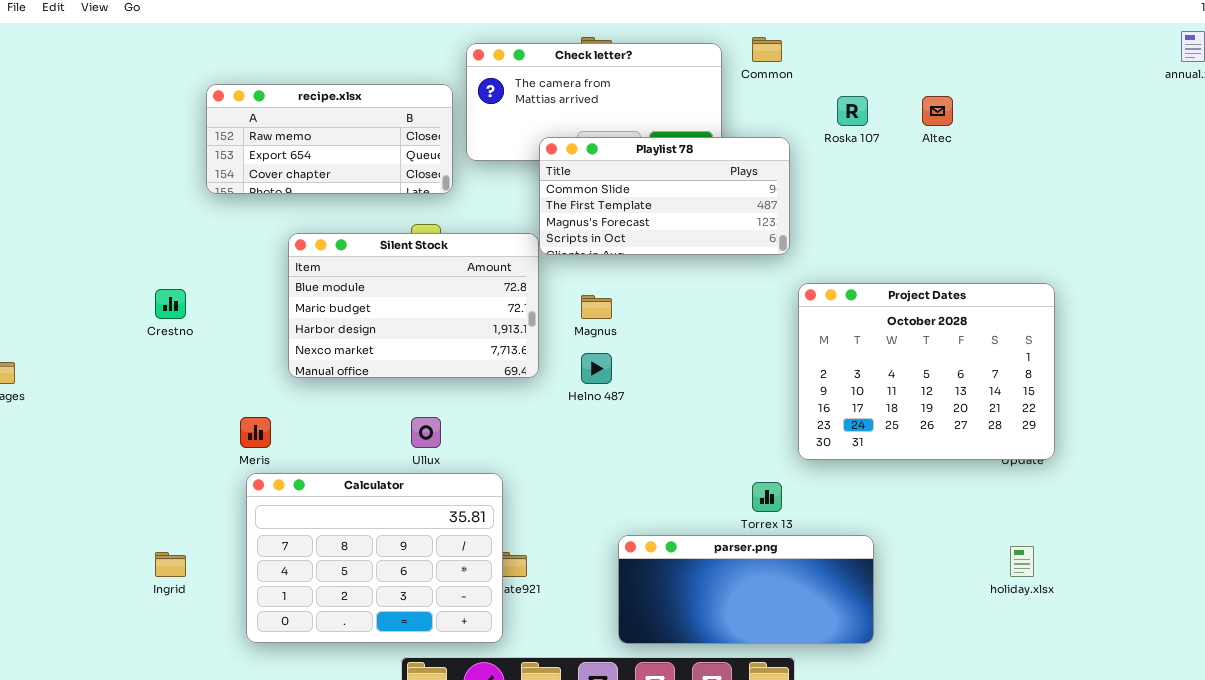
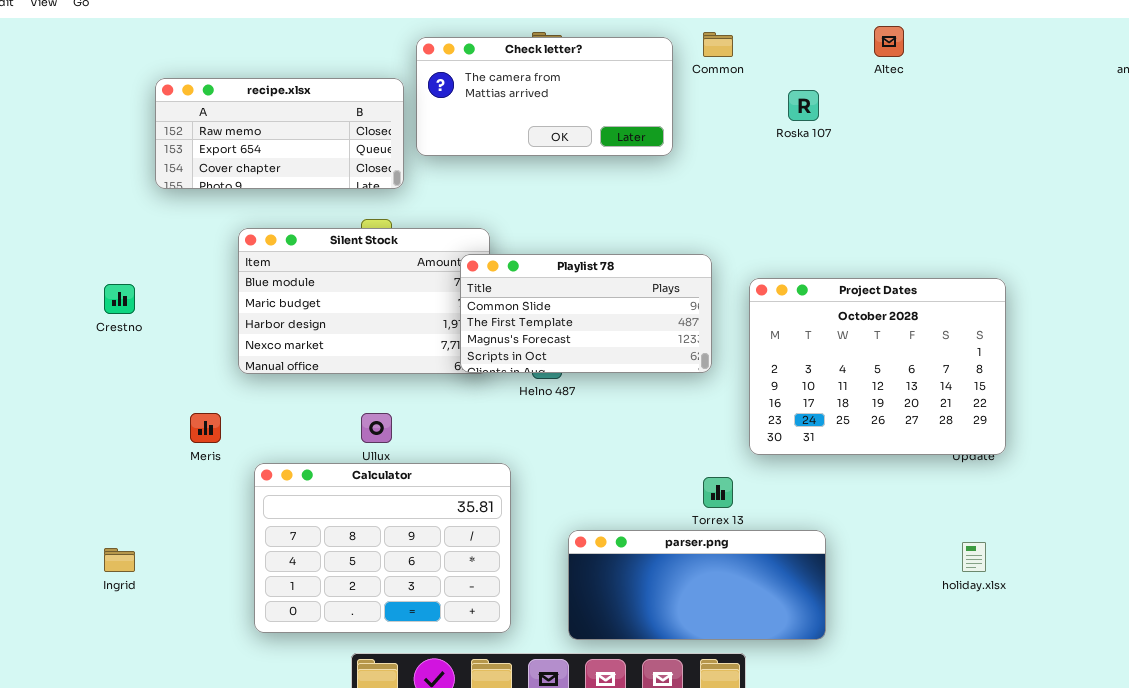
Altec: [922,96,953,126] -> [874,26,904,57], moved
Playlist 78: [539,137,790,255] -> [460,254,712,373], moved
Calculator: [246,473,503,643] -> [254,463,511,633], moved

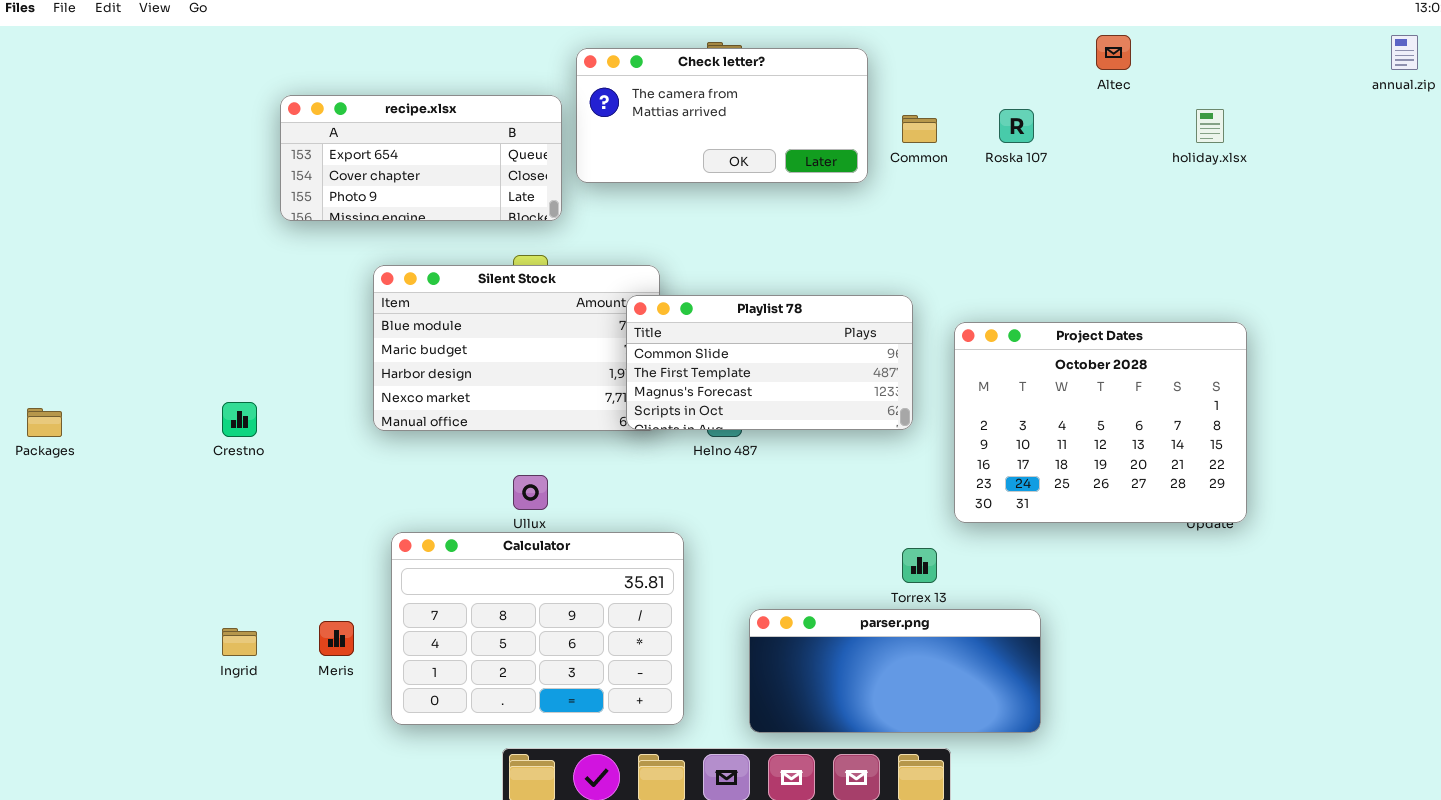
Common: [703,32,733,57] -> [902,115,937,143], moved
recipe.xlsx: [155,78,404,189] -> [280,95,562,221], scrolled down 1 row
Crestno: [104,284,135,314] -> [222,402,257,437], moved
Meris: [190,413,221,443] -> [319,621,354,656], moved
holiday.xlsx: [962,542,986,572] -> [1196,109,1224,143], moved

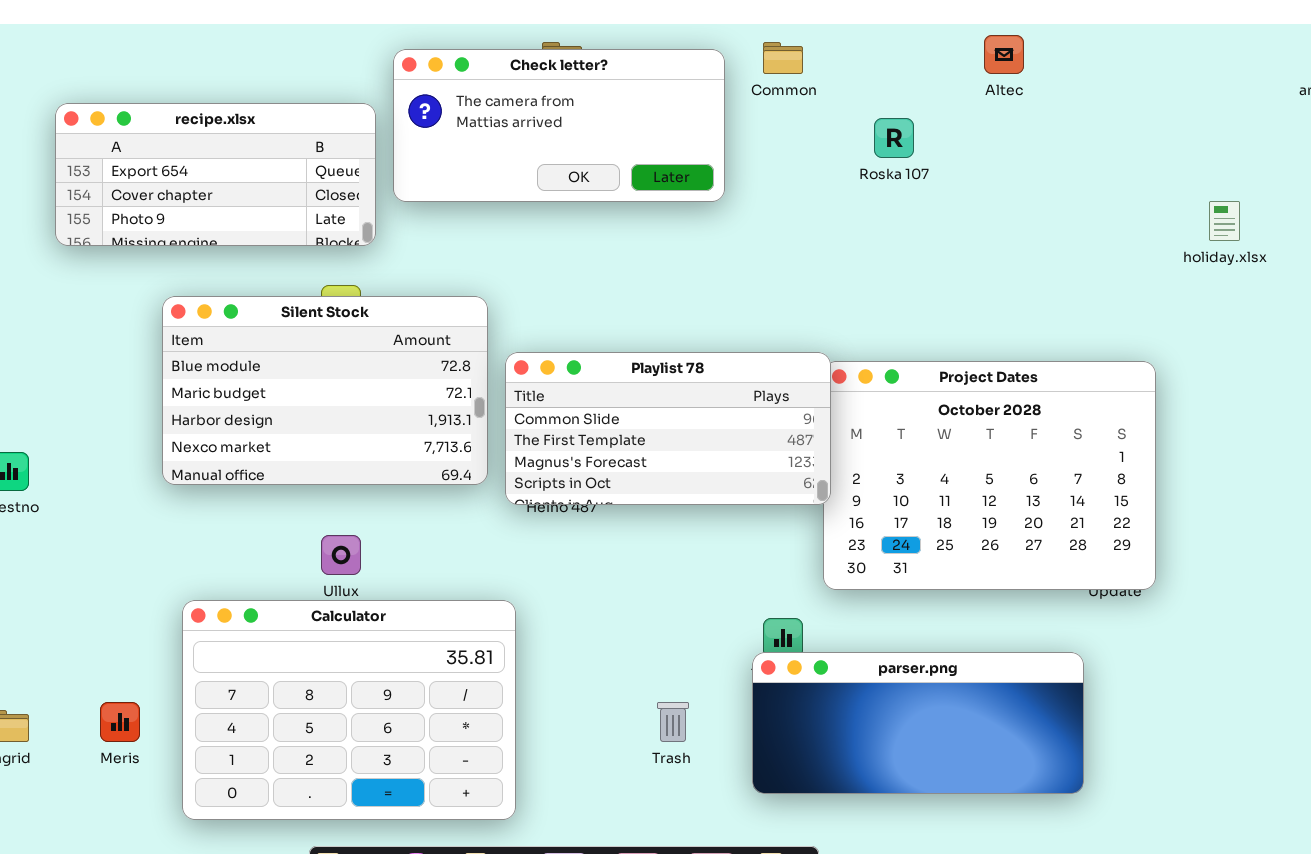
holiday.xlsx: [1196,109,1224,143] -> [1209,201,1240,241], moved
Common: [902,115,937,143] -> [763,42,803,74], moved
Playlist 78: [626,295,913,430] -> [505,352,831,505], moved
parser.png: [749,609,1041,733] -> [752,652,1084,794], moved

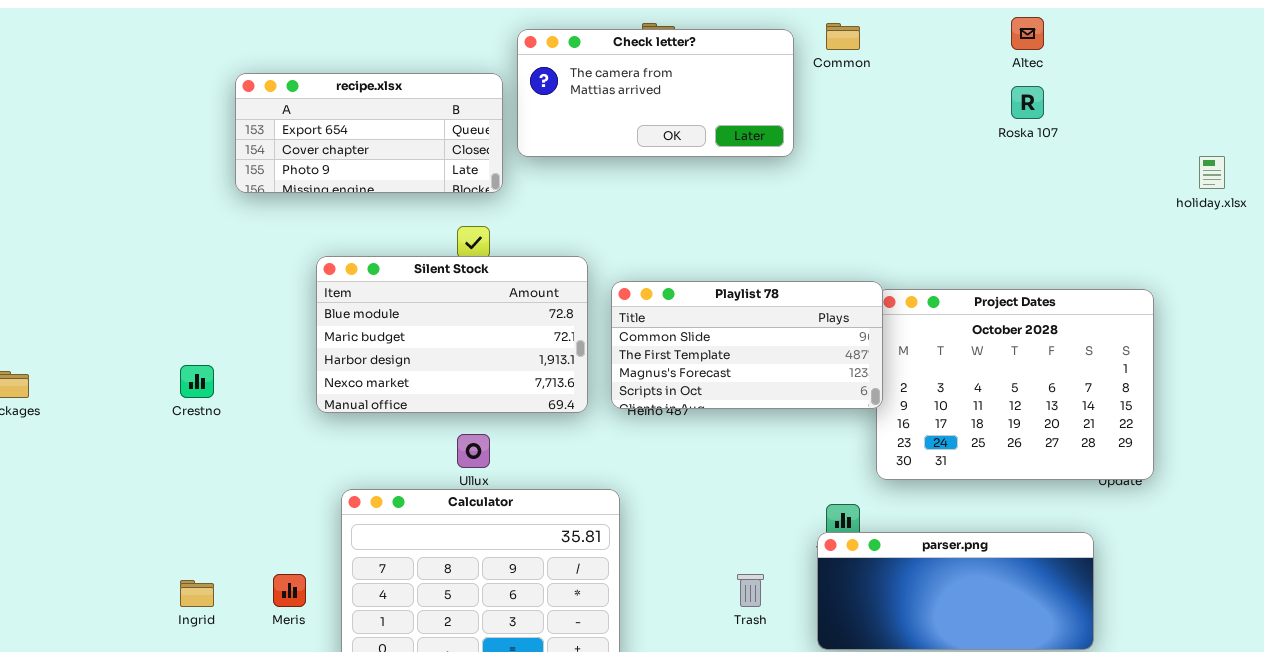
Roska 107: [874,118,914,158] -> [1011,86,1044,119], moved
Silent Stock: [162,296,488,485] -> [316,256,588,413], moved

